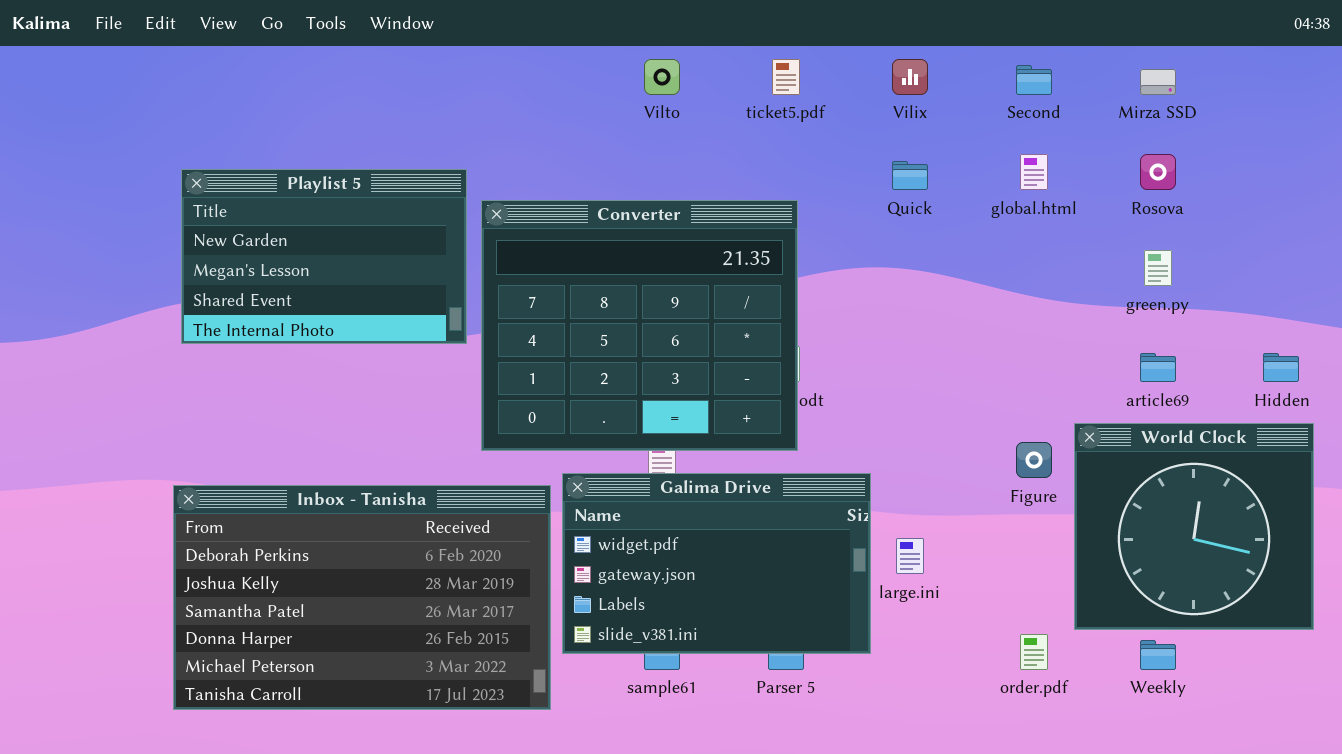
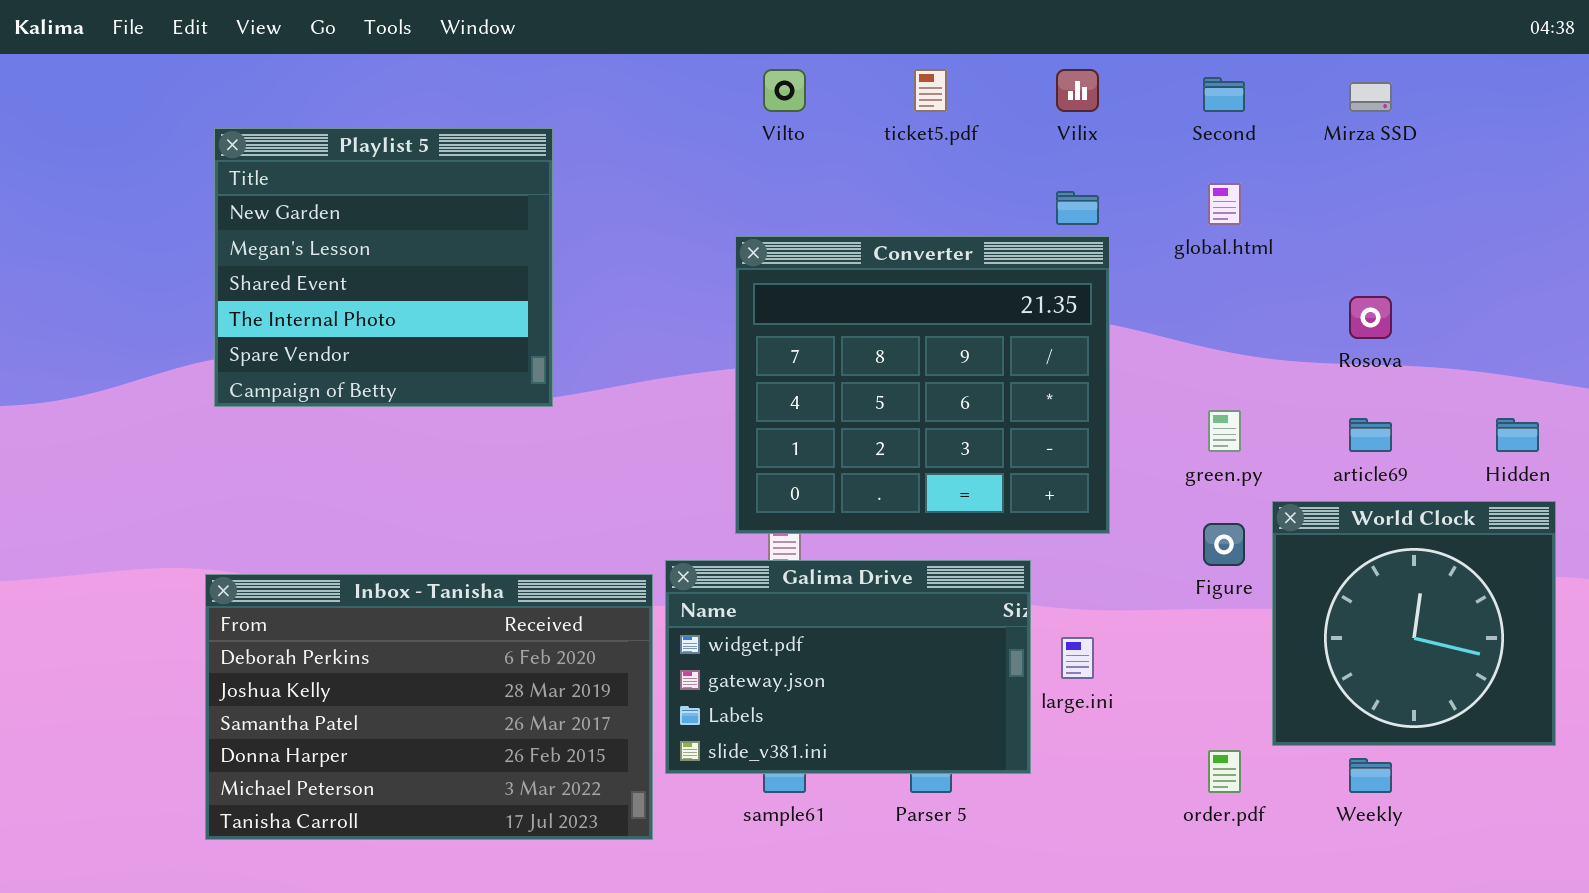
Rosova: [1140,154,1176,190] -> [1349,296,1392,339], moved
Playlist 5: [181,169,467,344] -> [214,128,553,407], resized
Converter: [481,200,798,451] -> [735,236,1110,534], moved
green.py: [1144,250,1172,286] -> [1208,410,1241,452], moved

